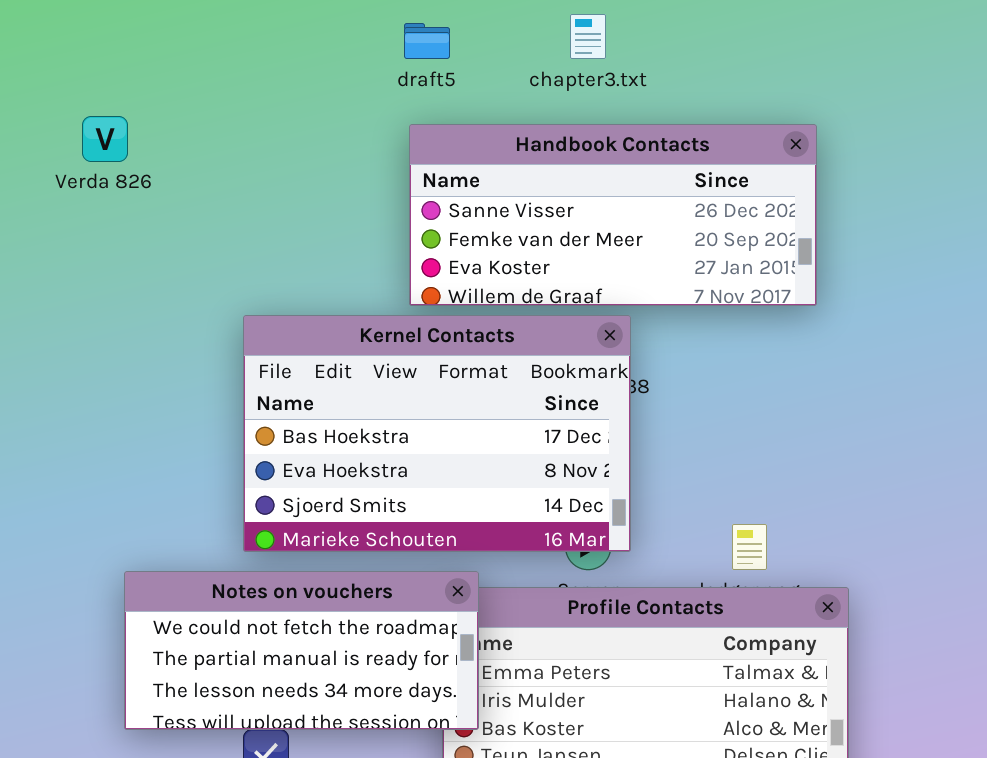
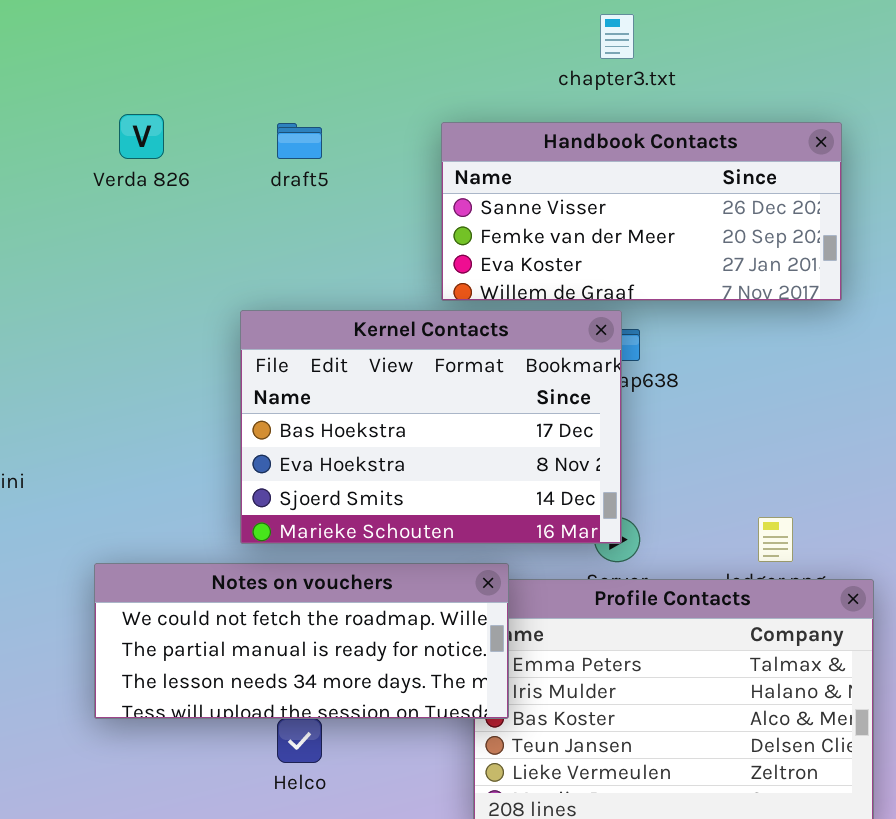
draft5: [404,23,450,59] -> [277,123,322,159], moved
Kernel Contacts: [243,315,631,552] -> [240,310,622,544], moved
Notes on vouchers: [124,571,479,730] -> [94,563,509,719], resized

